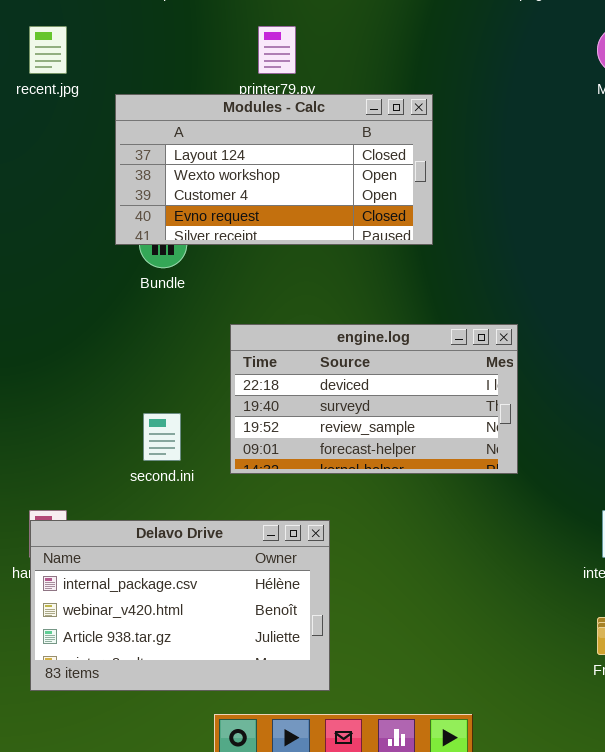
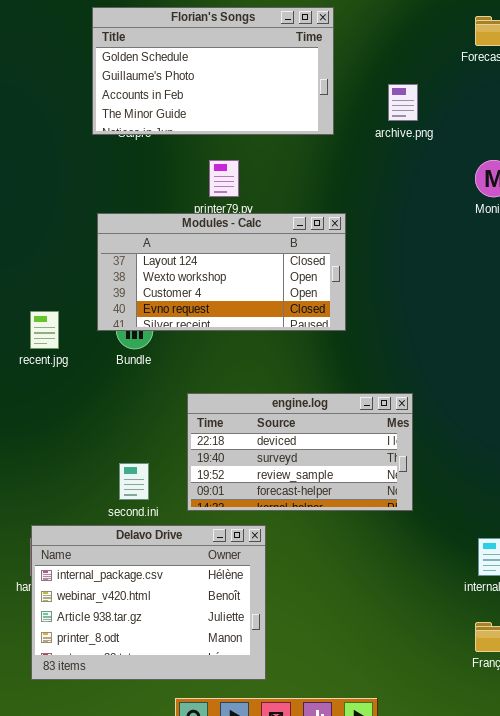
recent.jpg: [29,26,67,74] -> [30,311,59,349], moved
Delavo Drive: [30,520,330,691] -> [31,525,266,680], resized

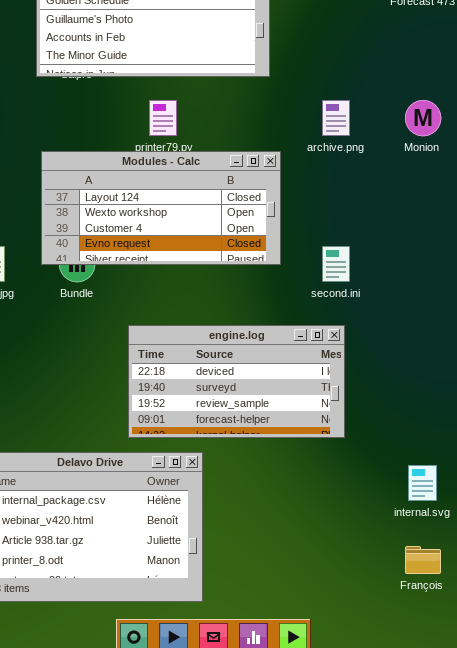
archive.png: [388,84,418,121] -> [322,100,350,136], moved
second.ini: [119,463,149,500] -> [322,246,350,282], moved

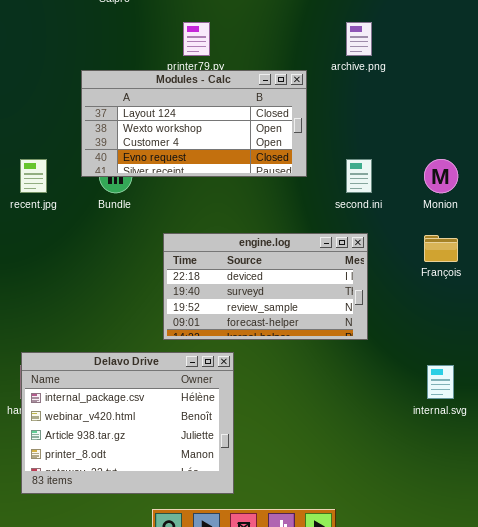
Monion: [405,100,441,136] -> [424,159,458,193], moved
François: [405,546,441,574] -> [424,235,458,262], moved

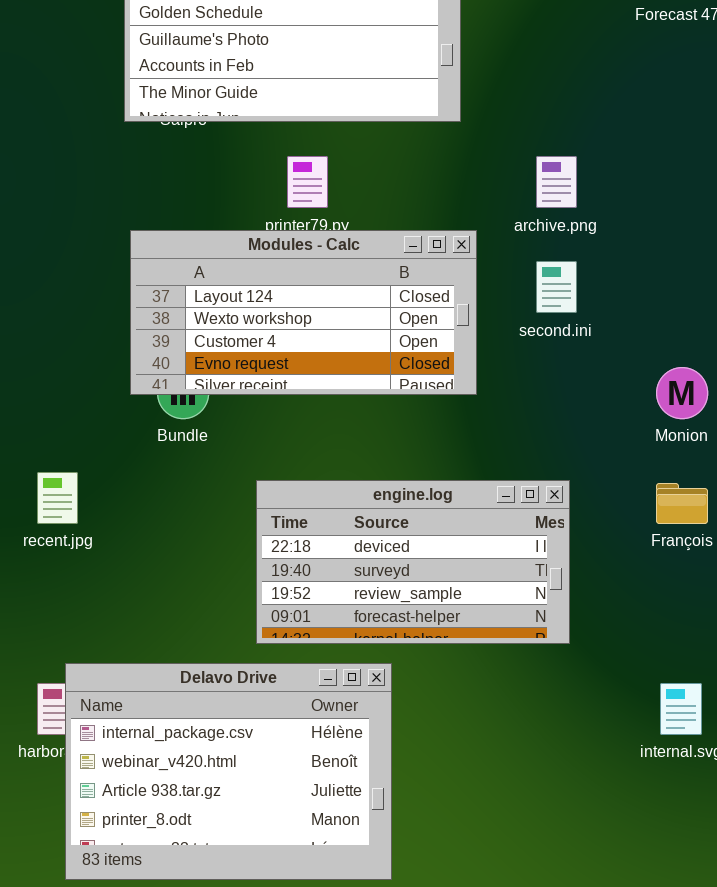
recent.jpg: [20,159,47,193] -> [37,472,78,524], moved
second.ini: [346,159,372,193] -> [536,261,577,313], moved
Delavo Drive: [21,352,234,494] -> [65,663,392,880], moved

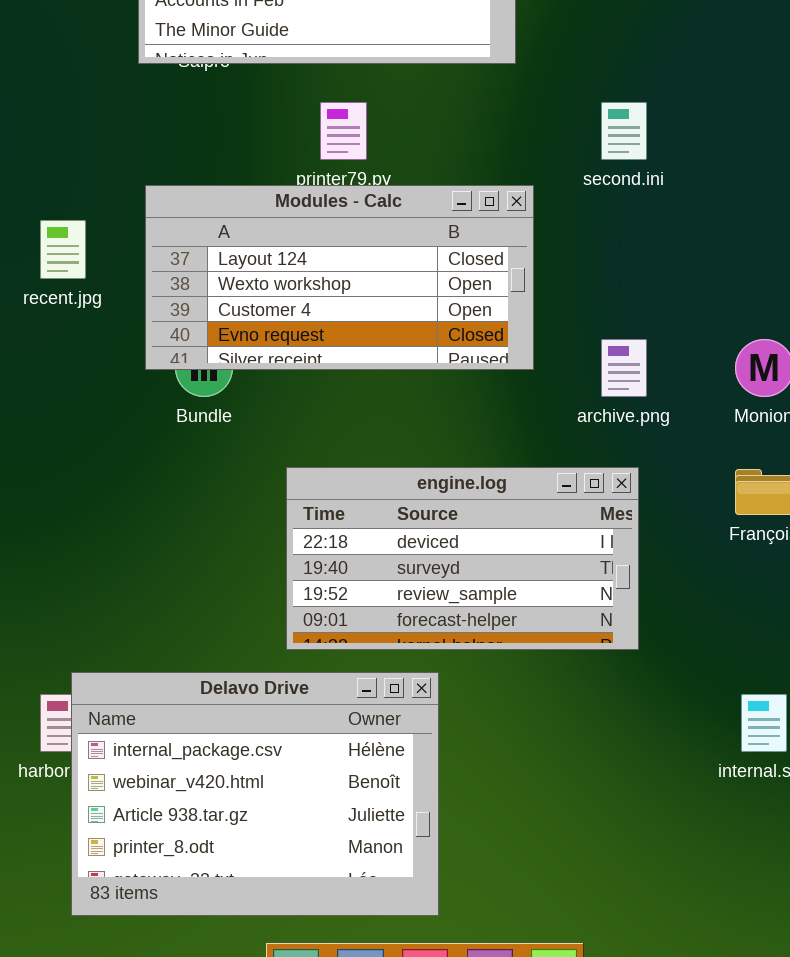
archive.png: [536,156,577,208] -> [601,339,647,397], moved
second.ini: [536,261,577,313] -> [601,102,647,160], moved
recent.jpg: [37,472,78,524] -> [40,220,86,279], moved

